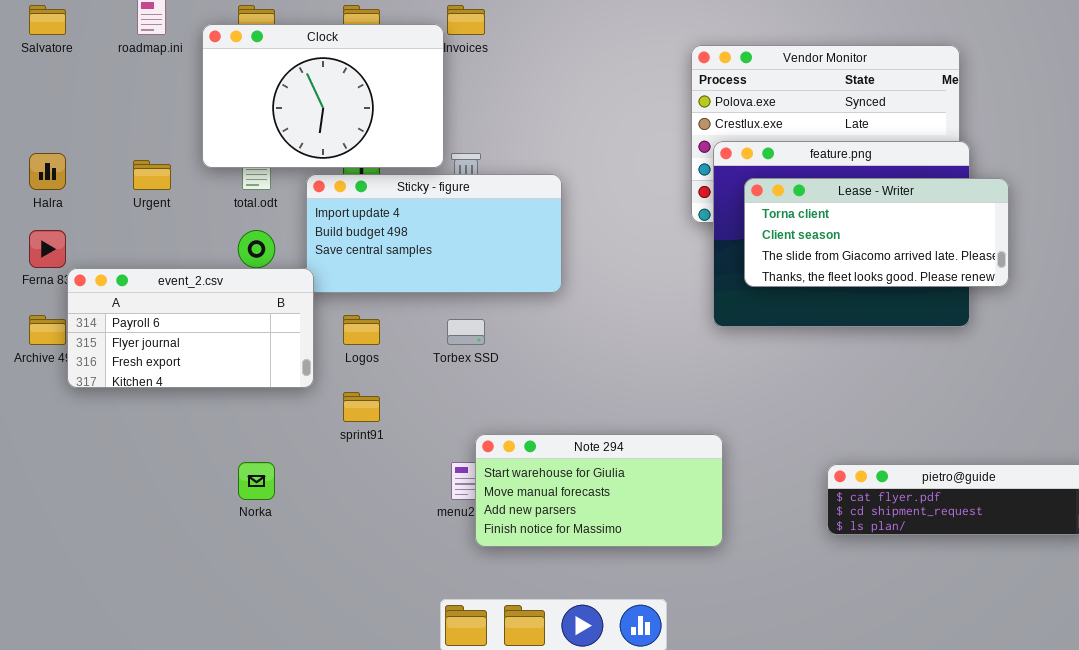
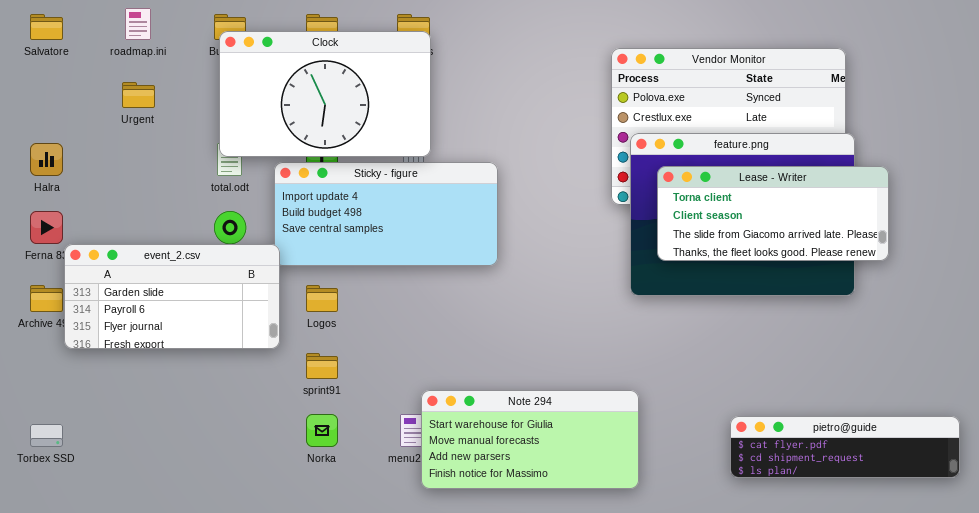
Clock: [202,24,444,168] -> [219,31,431,157], moved
Urgent: [133,160,171,190] -> [122,82,155,108], moved
event_2.csv: [67,268,314,388] -> [64,244,280,349], scrolled up 1 row
Torbex SSD: [447,319,485,345] -> [30,424,63,447], moved
Norka: [238,462,275,500] -> [306,414,338,447], moved

